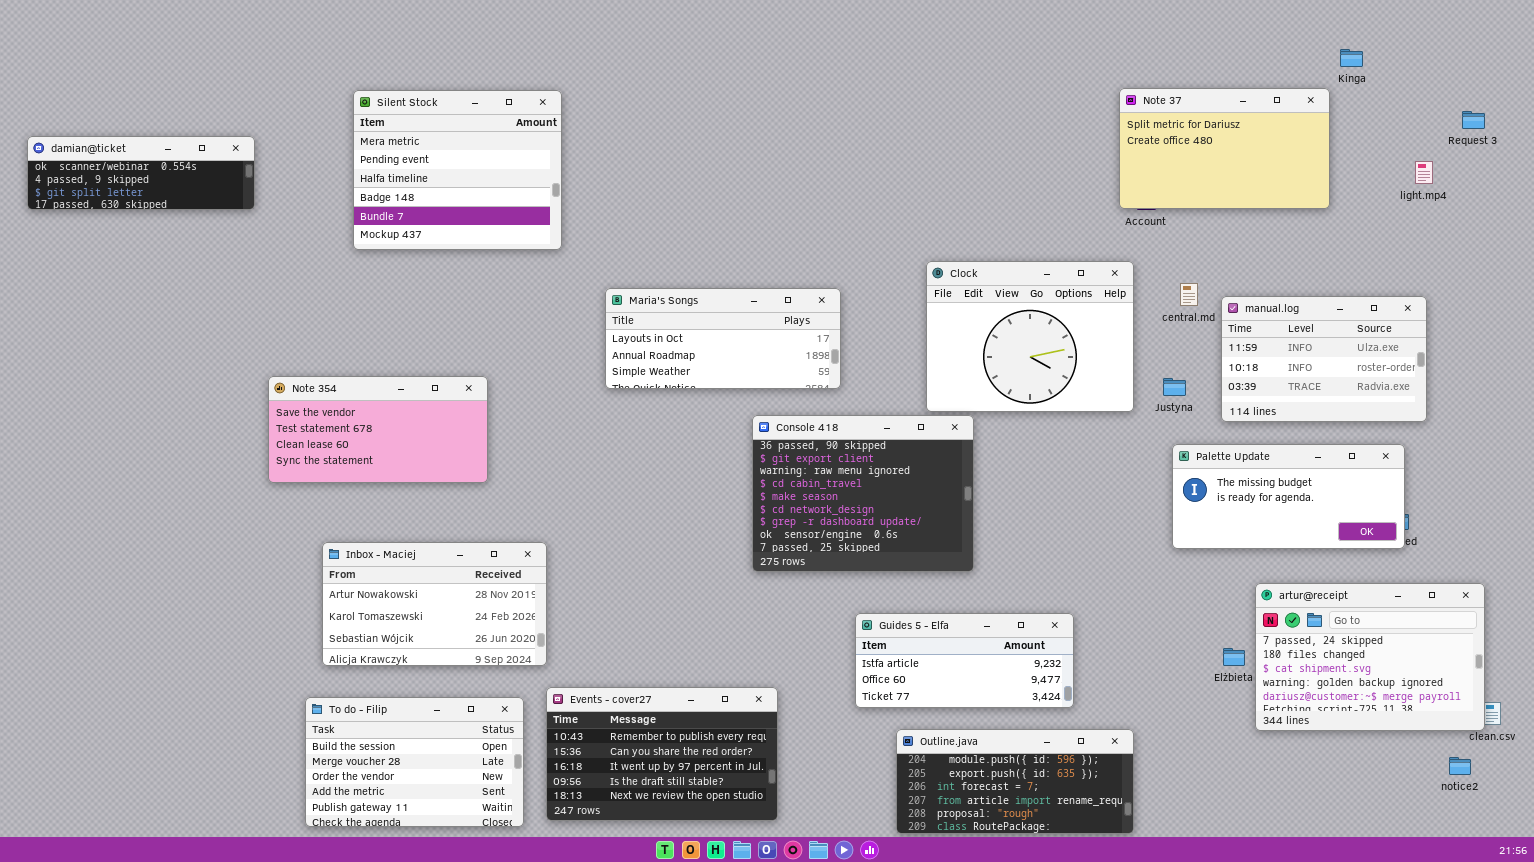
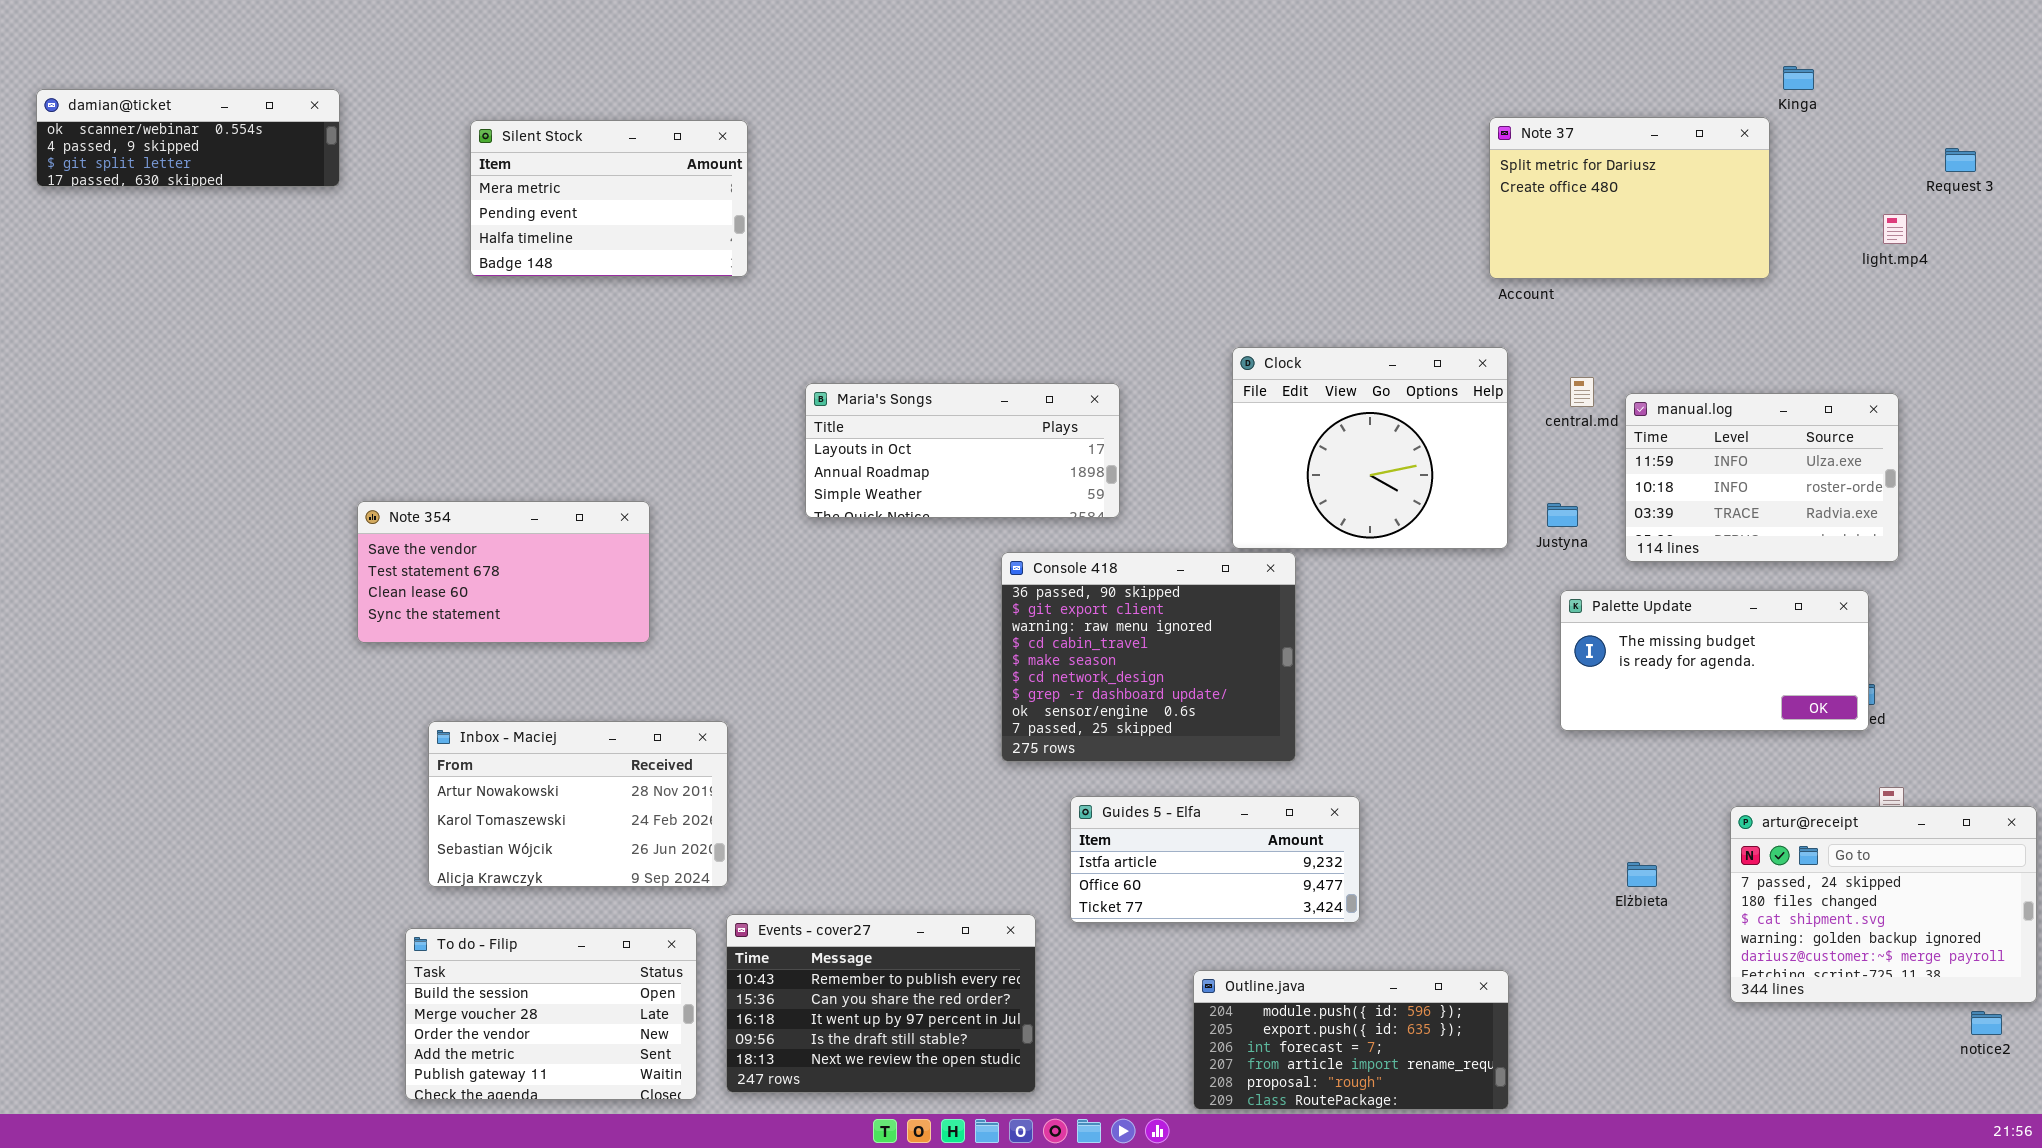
Silent Stock: [353,90,562,250] -> [470,120,748,277], resized
damian@ticket: [27,136,255,210] -> [36,89,340,187], moved
artur@receipt: [1255,583,1485,731] -> [1730,806,2037,1003], moved
Guides 5 - Elfa: [855,613,1074,708] -> [1070,796,1360,923], moved
notice2: [1449,757,1471,775] -> [1971,1011,2002,1035], moved

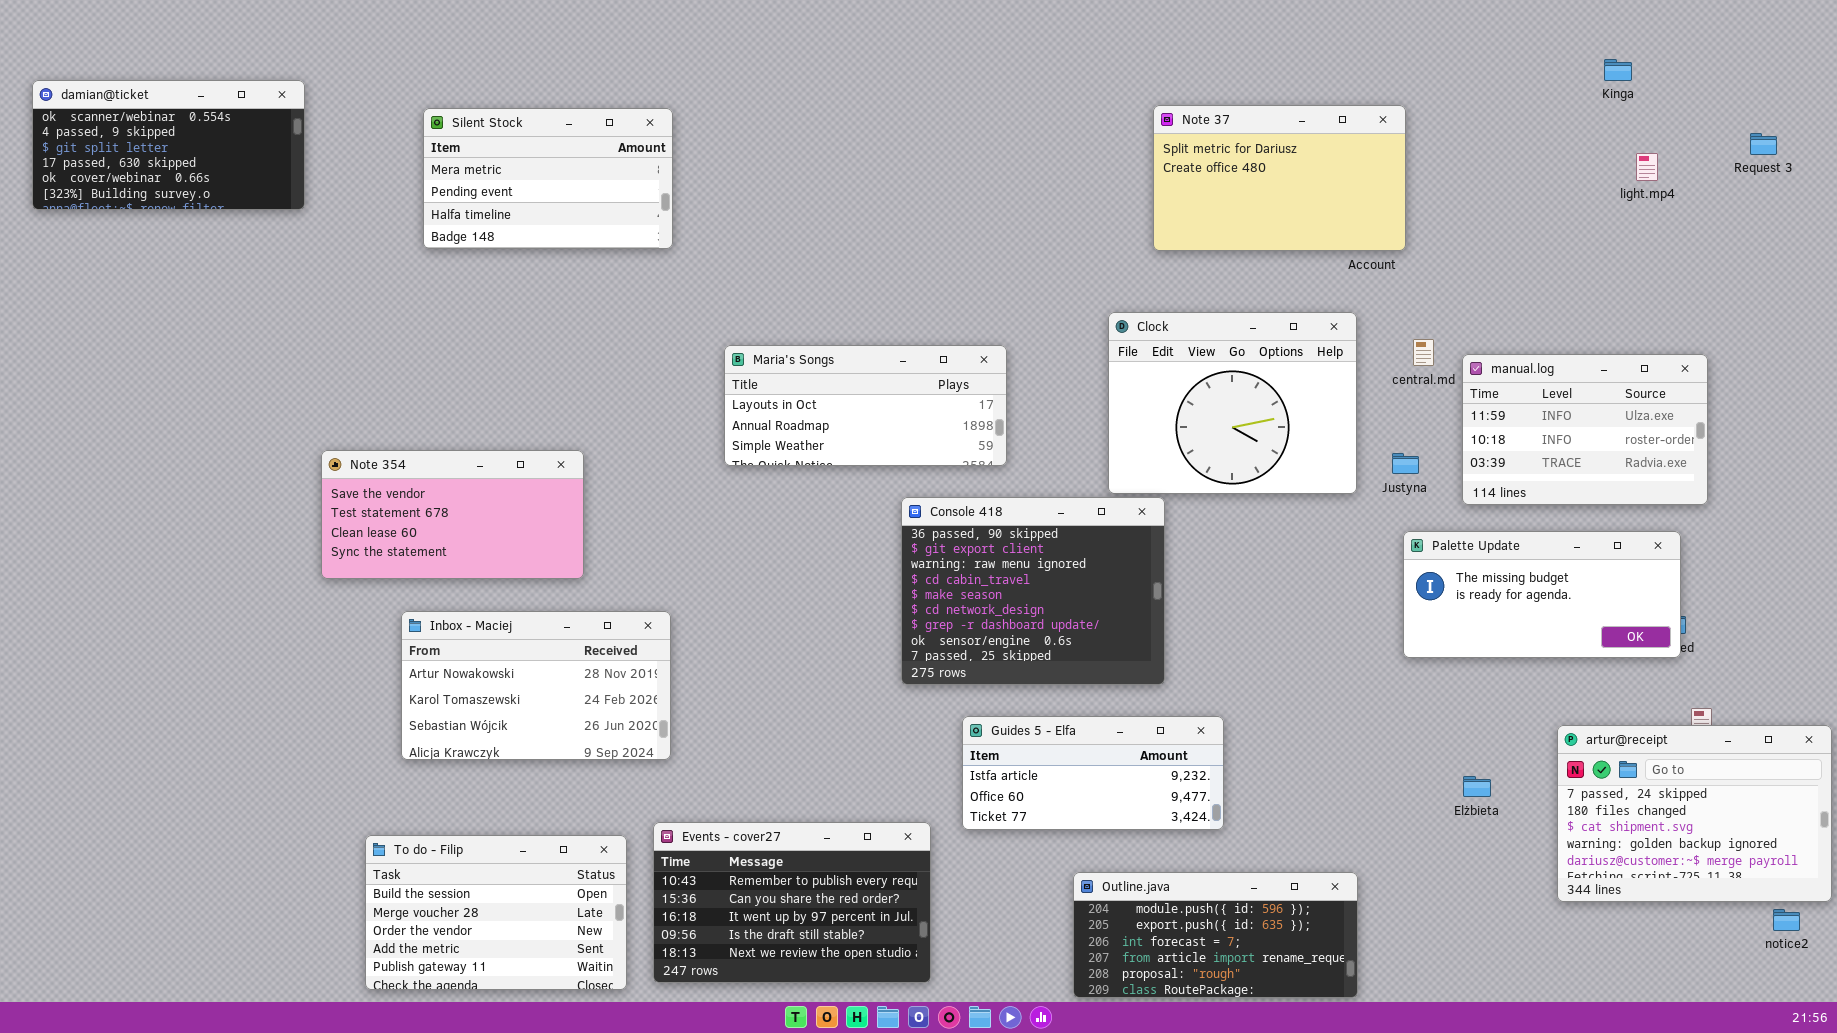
damian@ticket: [36,89,340,187] -> [32,80,305,210], resized
Note 37: [1489,117,1770,279] -> [1153,105,1406,251], moved
light.mp4: [1883,214,1907,244] -> [1636,153,1658,181], moved
Inbox - Maciej: [428,721,728,887] -> [401,611,671,760], moved

